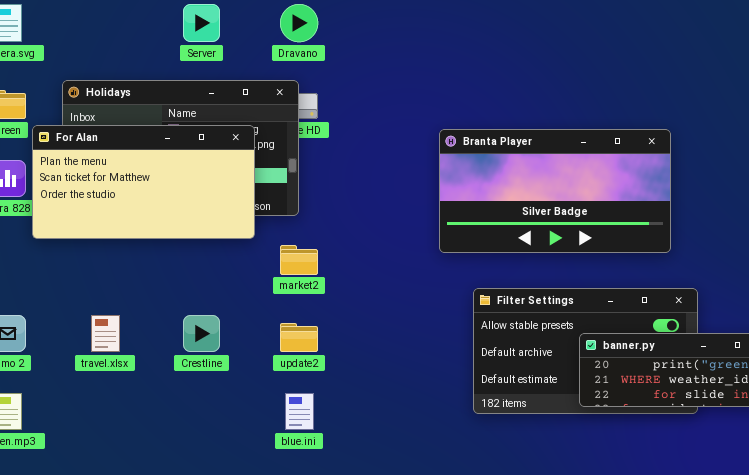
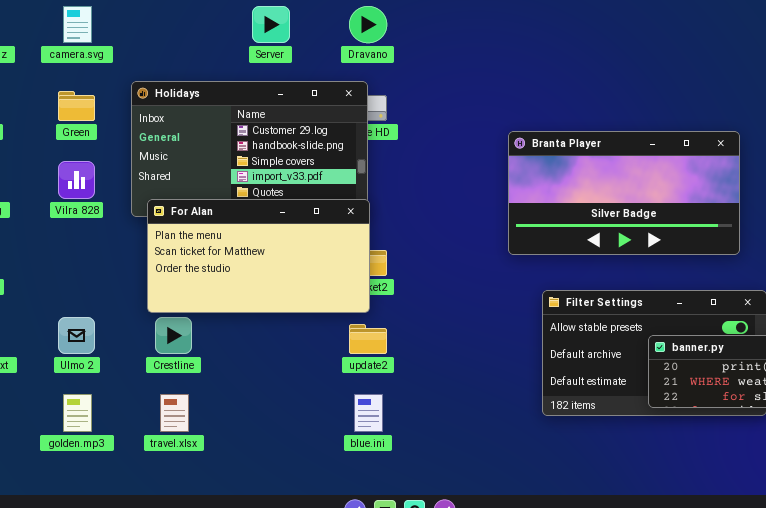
For Alan: [32,125,255,239] -> [147,199,370,313], moved
travel.xlsx: [91,315,120,352] -> [160,394,189,432], moved
Crestline: [183,315,220,352] -> [155,317,192,354], moved

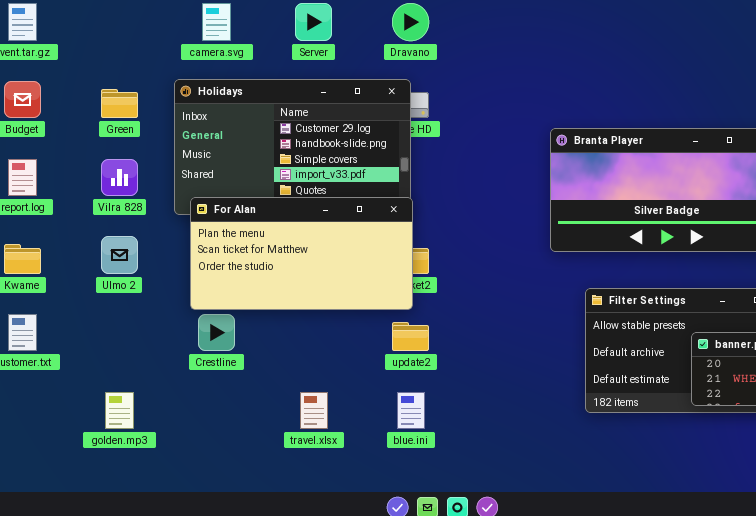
camera.svg: [63,6,92,43] -> [202,3,231,41], moved
Ulmo 2: [58,317,95,354] -> [101,236,138,274], moved
travel.xlsx: [160,394,189,432] -> [300,392,328,429], moved

